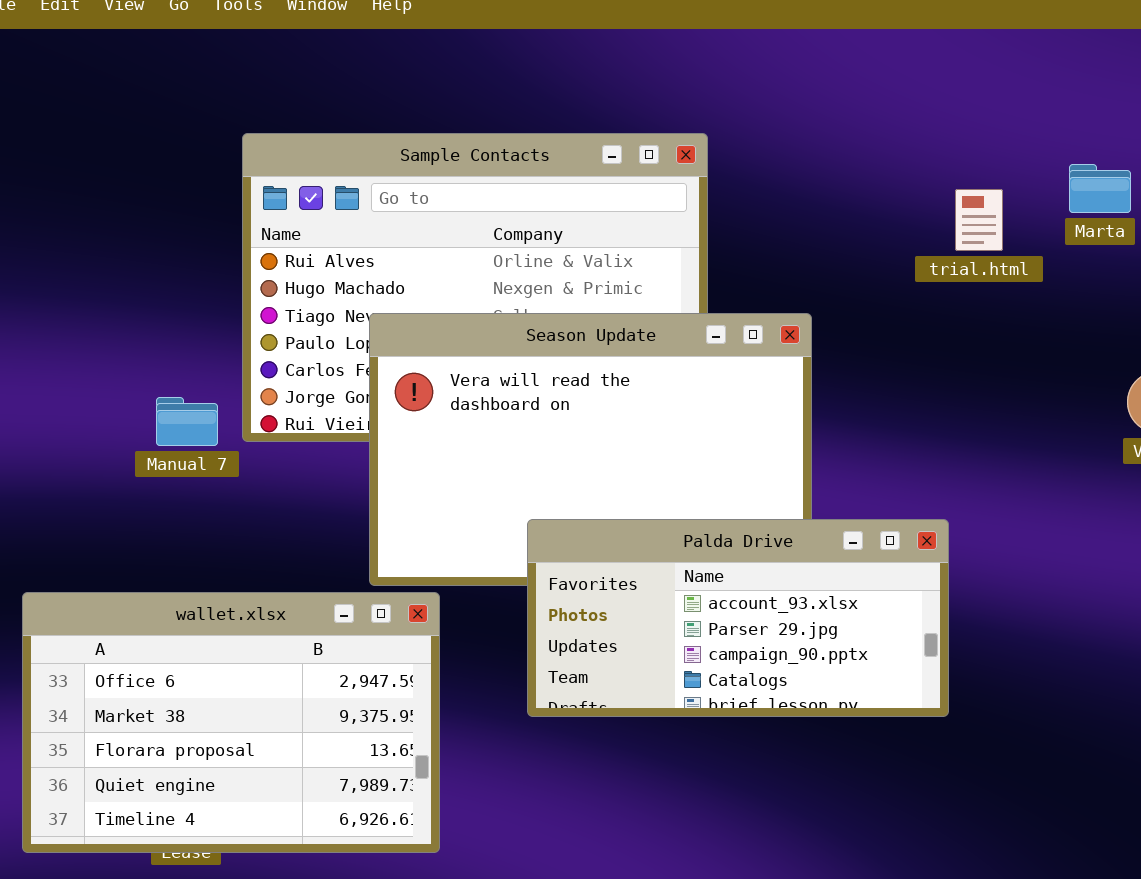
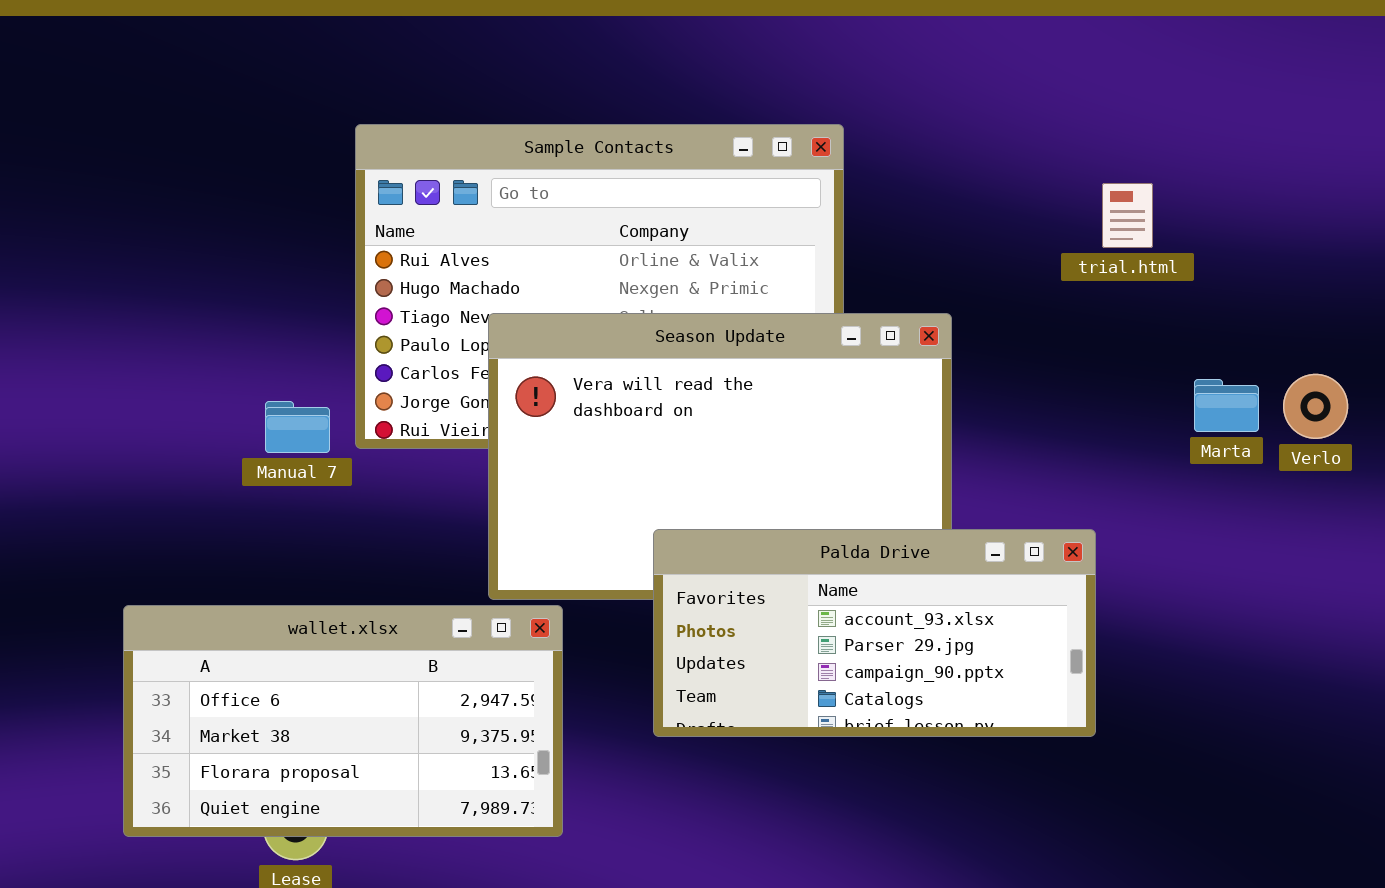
Marta: [1069,164,1131,213] -> [1194,379,1259,432], moved
wallet.xlsx: [22,592,440,853] -> [123,605,563,837], resized

